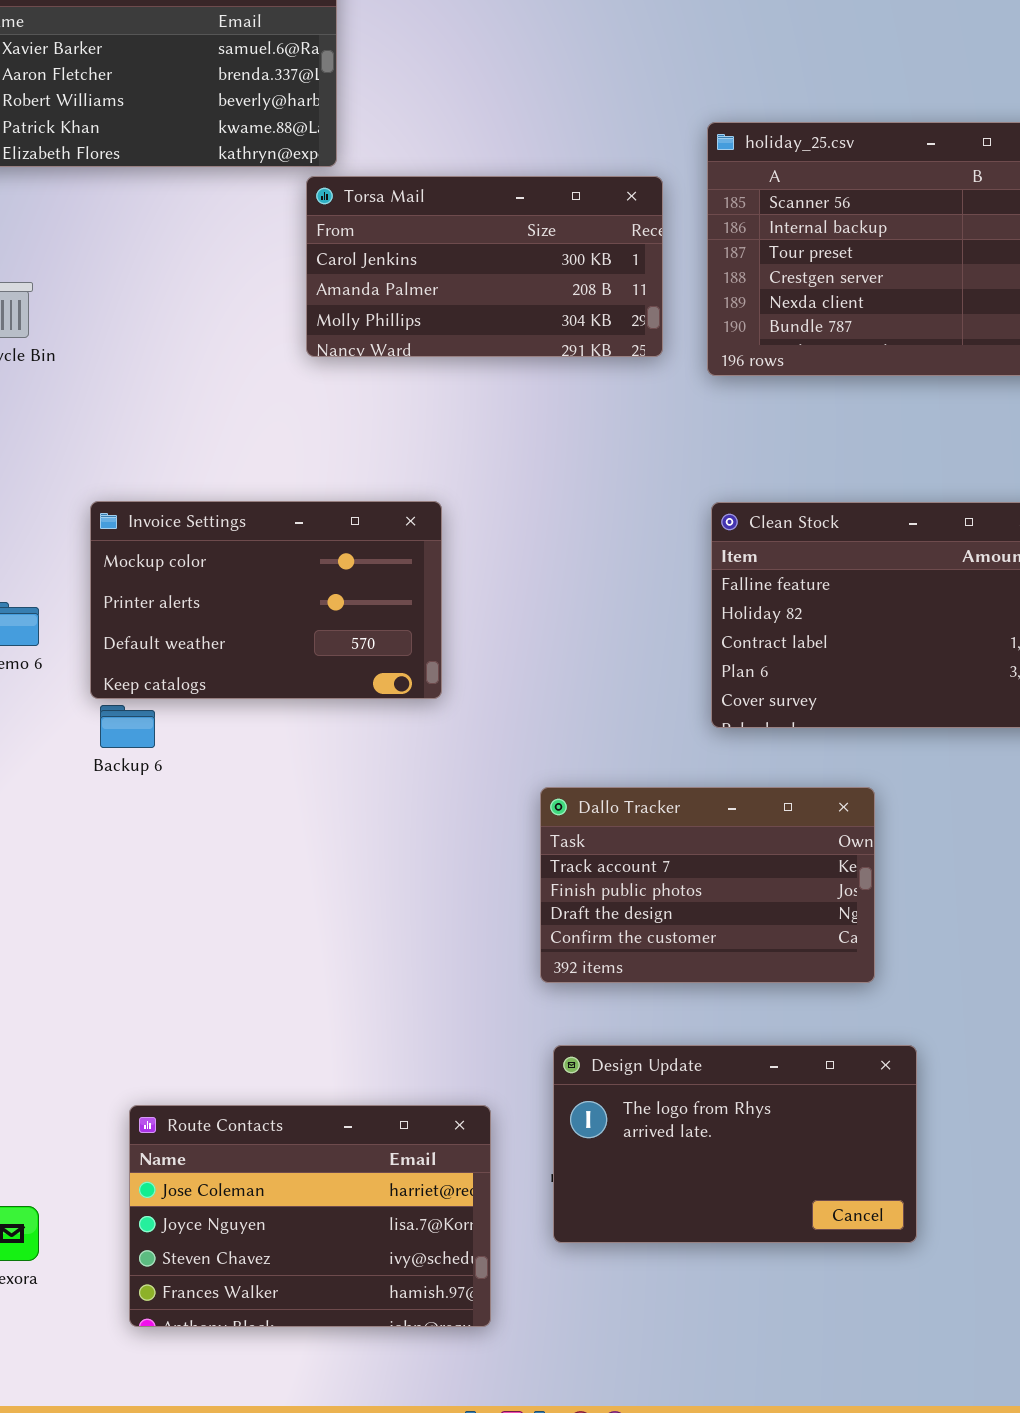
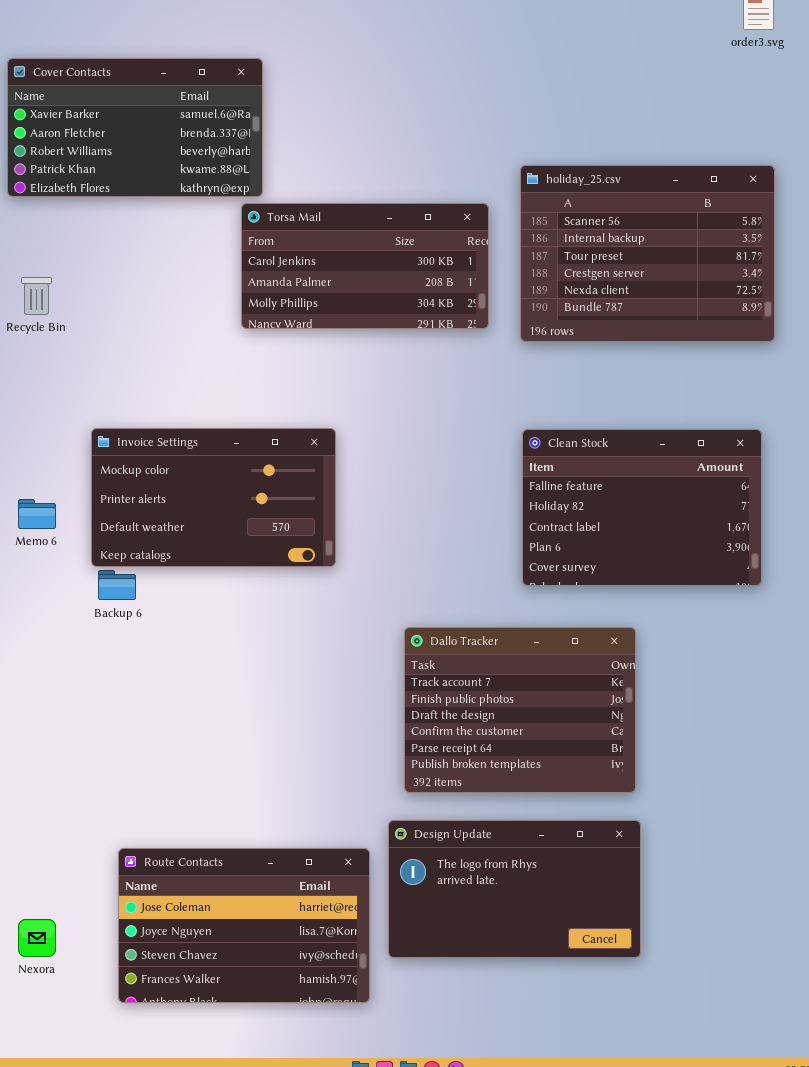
Dallo Tracker: [540,787,875,983] -> [404,627,636,793], resized
Design Update: [553,1045,917,1243] -> [388,820,641,958], moved

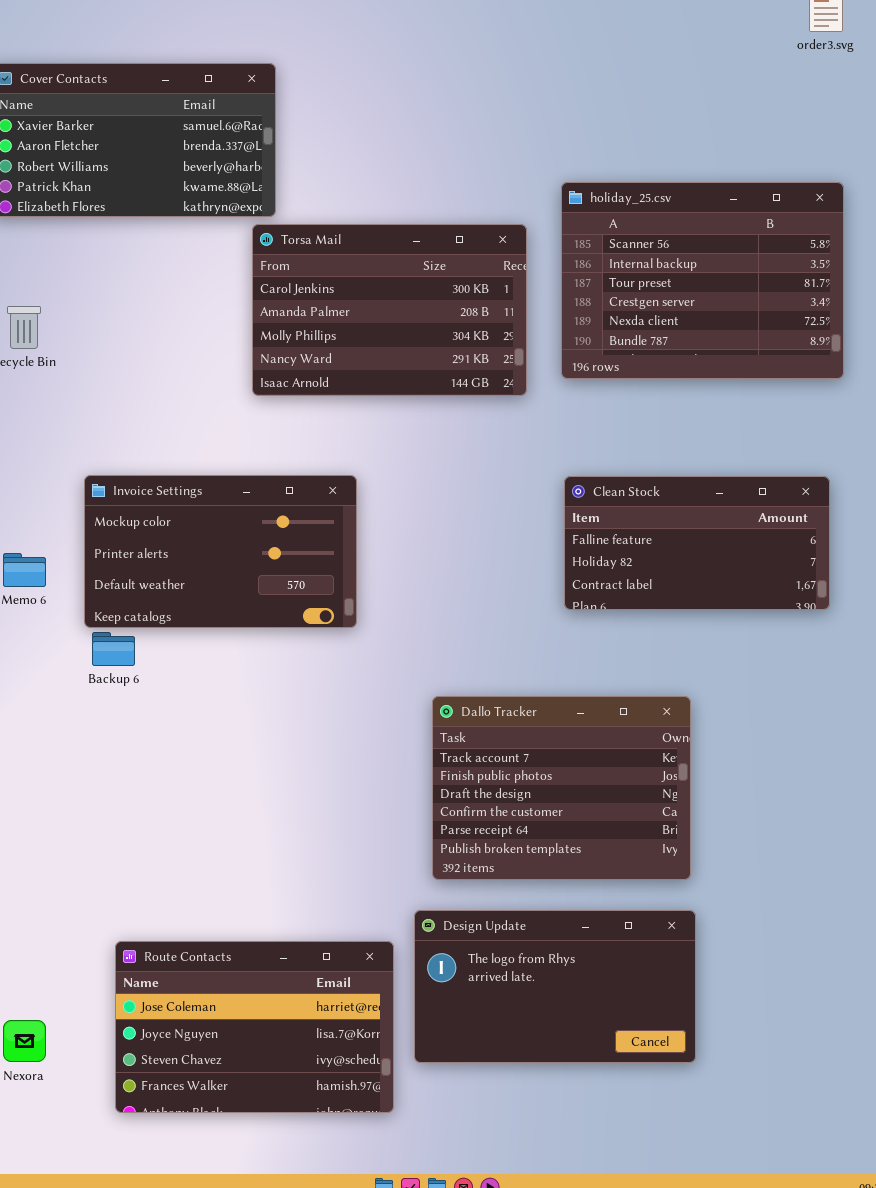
Torsa Mail: [241,203,489,329] -> [252,224,527,396], resized
Clean Stock: [522,429,762,586] -> [564,476,830,610], resized

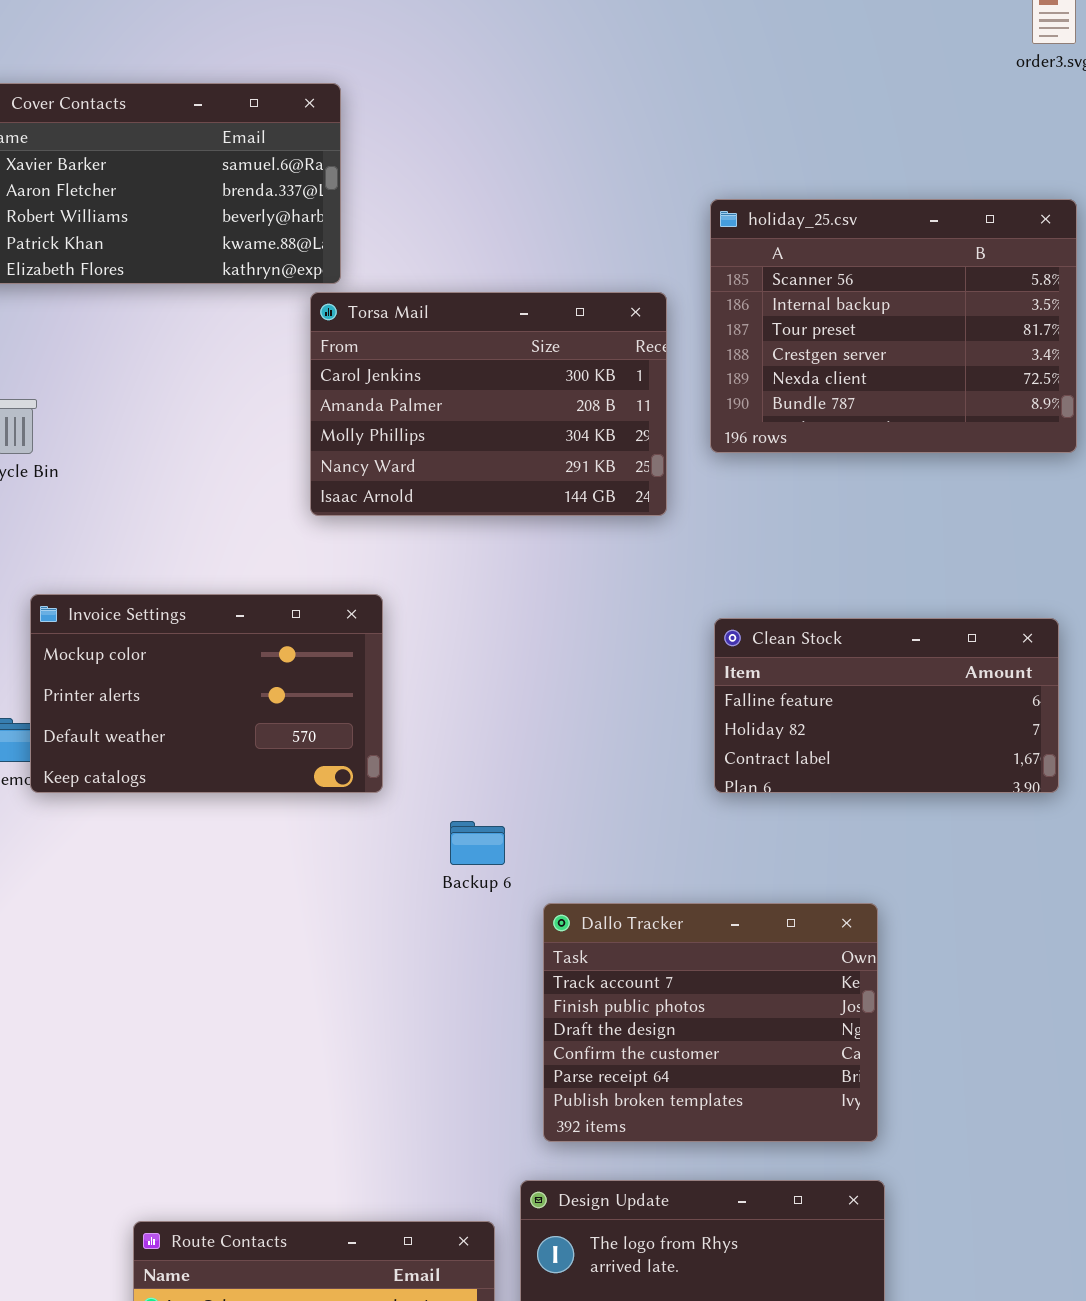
holiday_25.csv: [561,182,844,379] -> [710,199,1077,453], moved
Invoice Settings: [84,475,357,628] -> [30,594,383,793], moved
Backup 6: [92,632,135,666] -> [450,821,505,865], moved

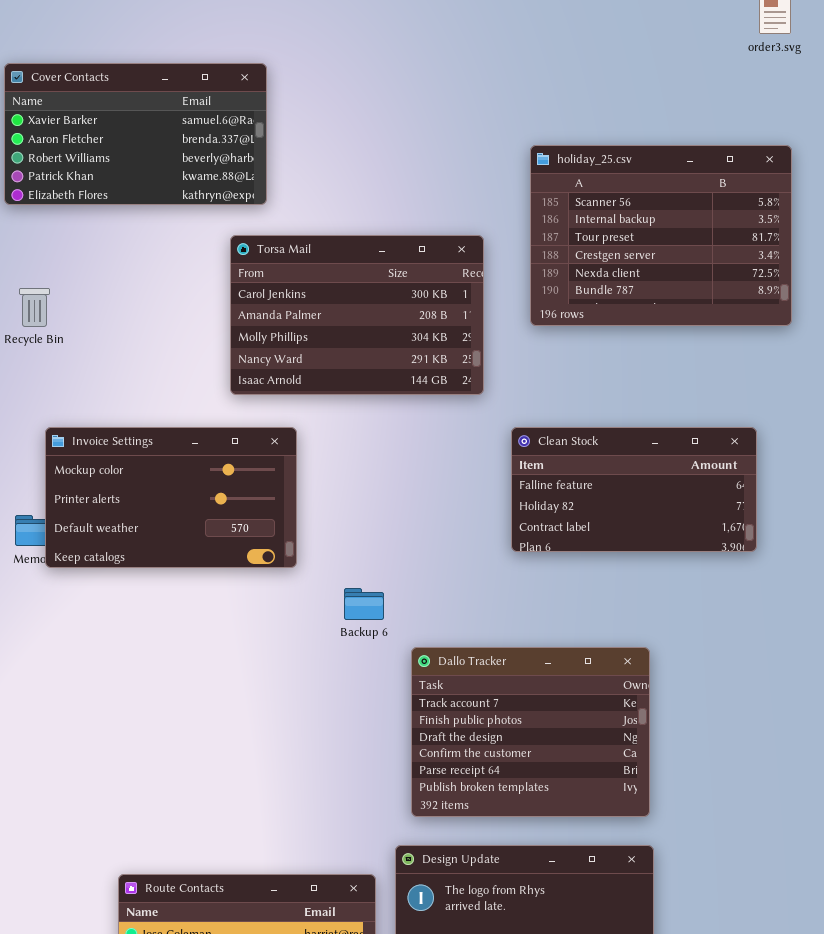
Torsa Mail: [310,292,667,516] -> [230,235,484,395], moved
Clean Stock: [714,618,1059,793] -> [511,427,757,552], moved

